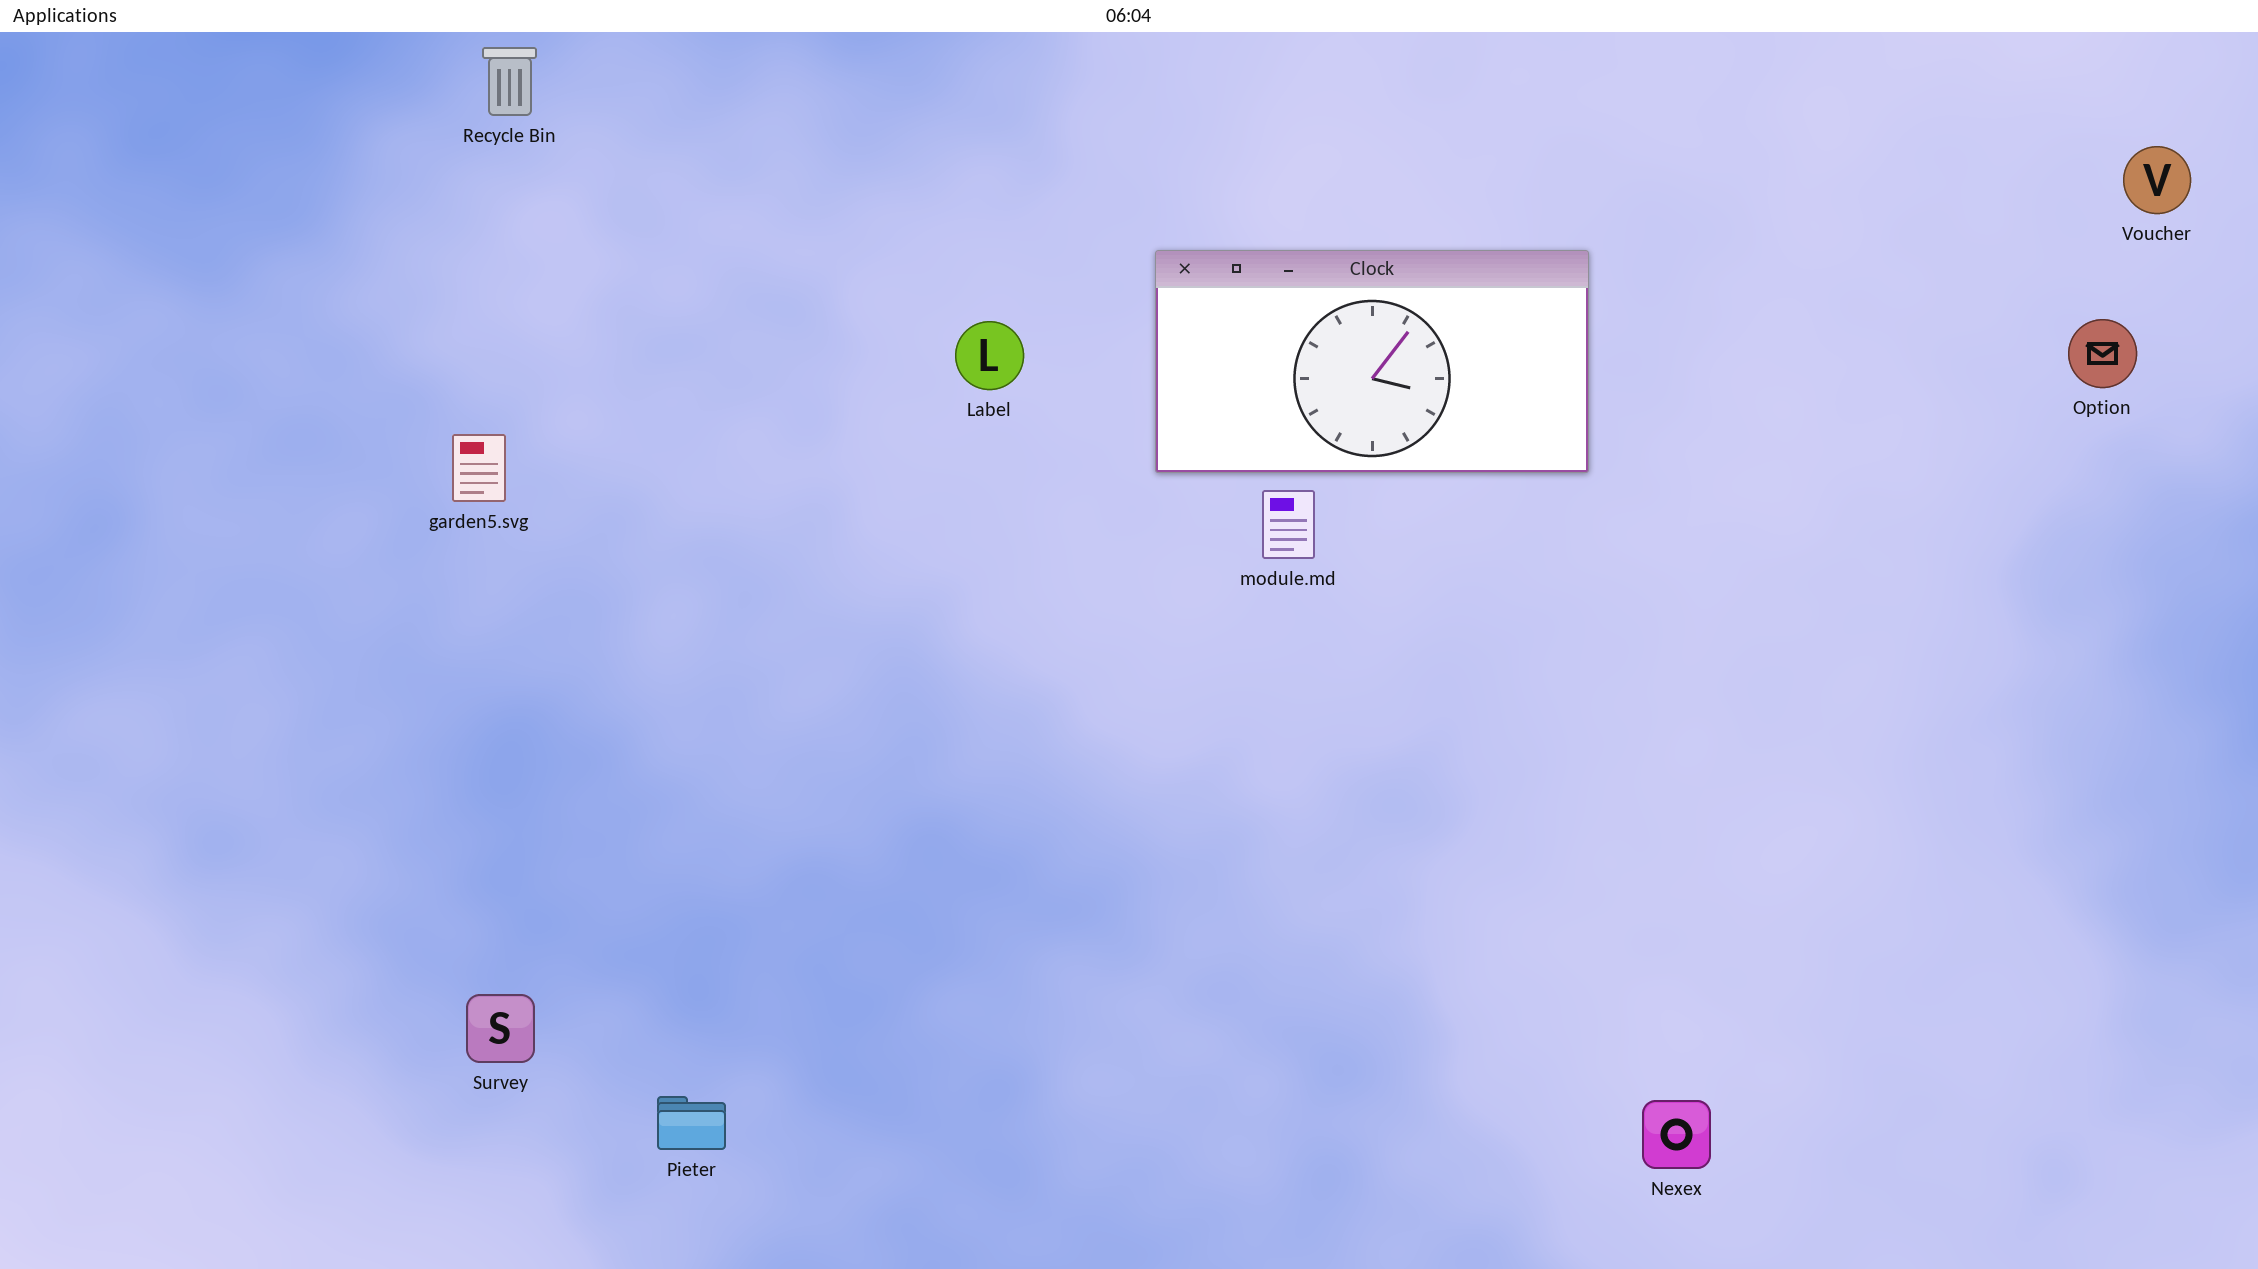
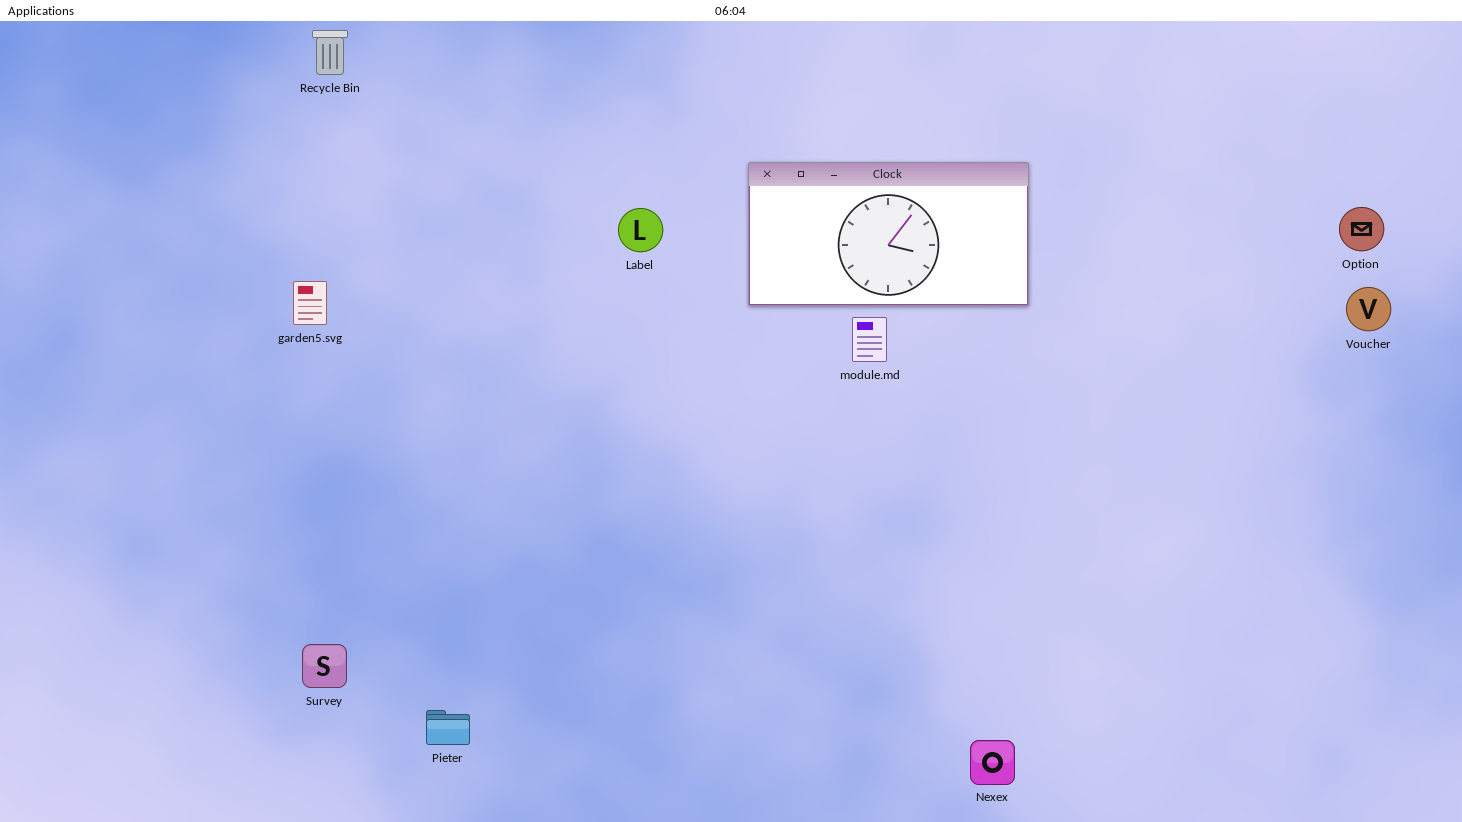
Voucher: [2123,146,2191,214] -> [1346,287,1391,331], moved
module.md: [1262,490,1315,559] -> [852,317,887,362], moved
Nexex: [1642,1100,1711,1169] -> [970,740,1015,785], moved

